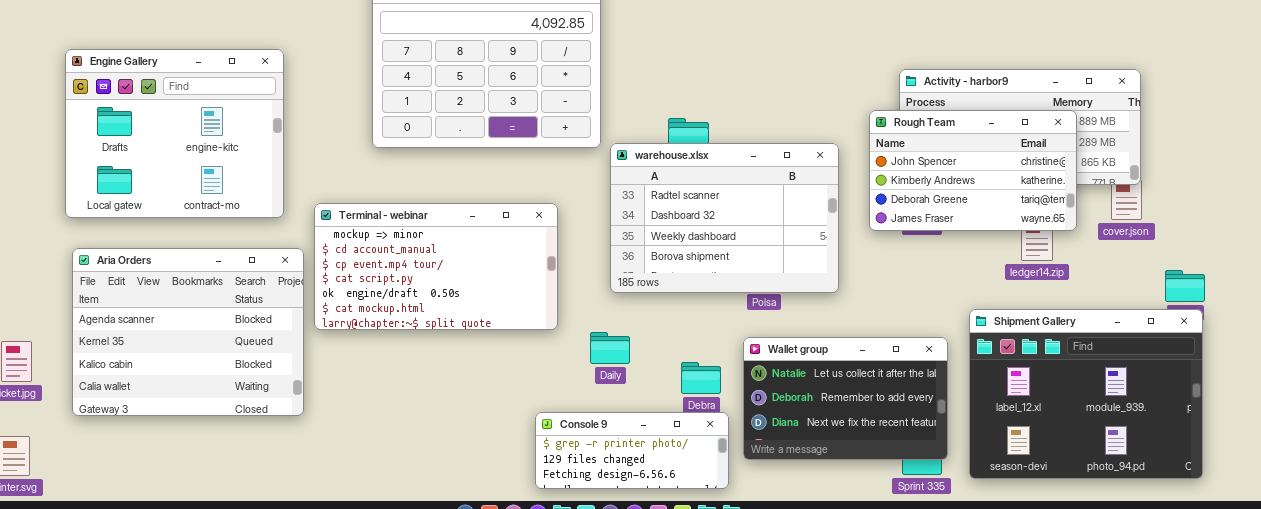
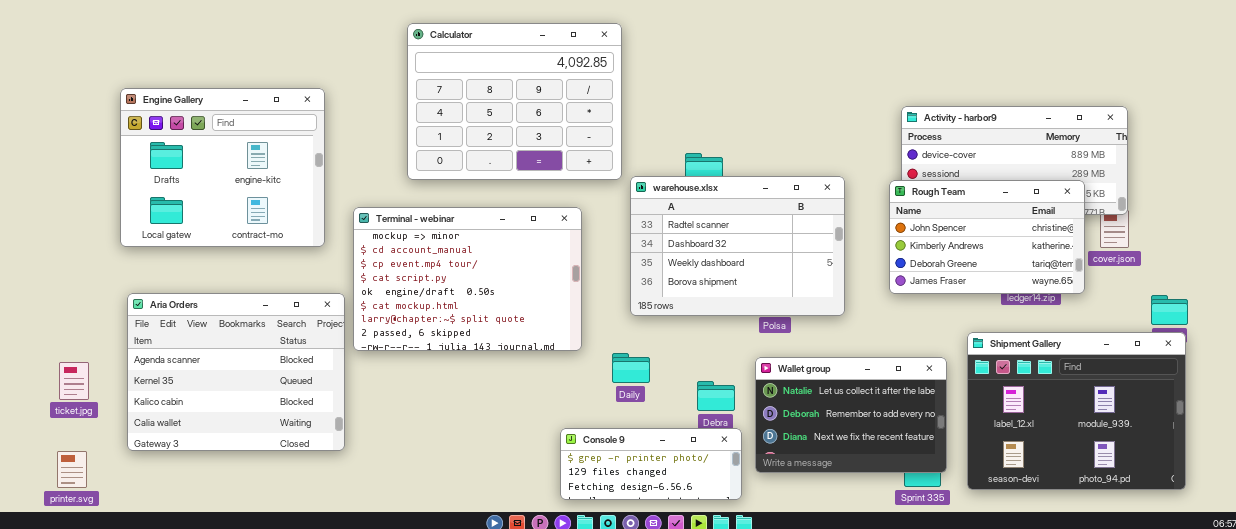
Rough Team: [869,110,1077,231] -> [889,180,1085,294], moved
Terminal - webinar: [314,203,558,330] -> [353,207,582,351], resized
Aria Orders: [72,248,304,416] -> [127,293,345,451], moved

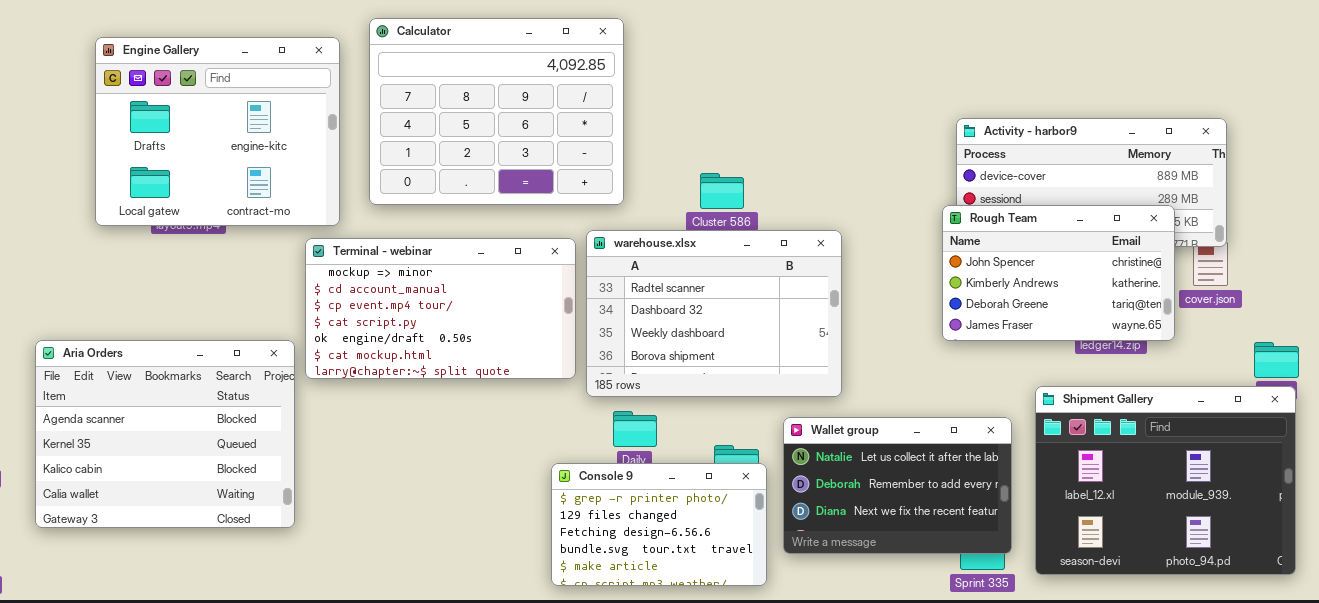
Engine Gallery: [120,88,325,247] -> [95,37,340,226], moved
warehouse.xlsx: [630,176,845,316] -> [586,230,842,397], moved
Terminal - webinar: [353,207,582,351] -> [305,238,576,379], resized
Console 9: [560,428,742,500] -> [551,463,767,586], resized

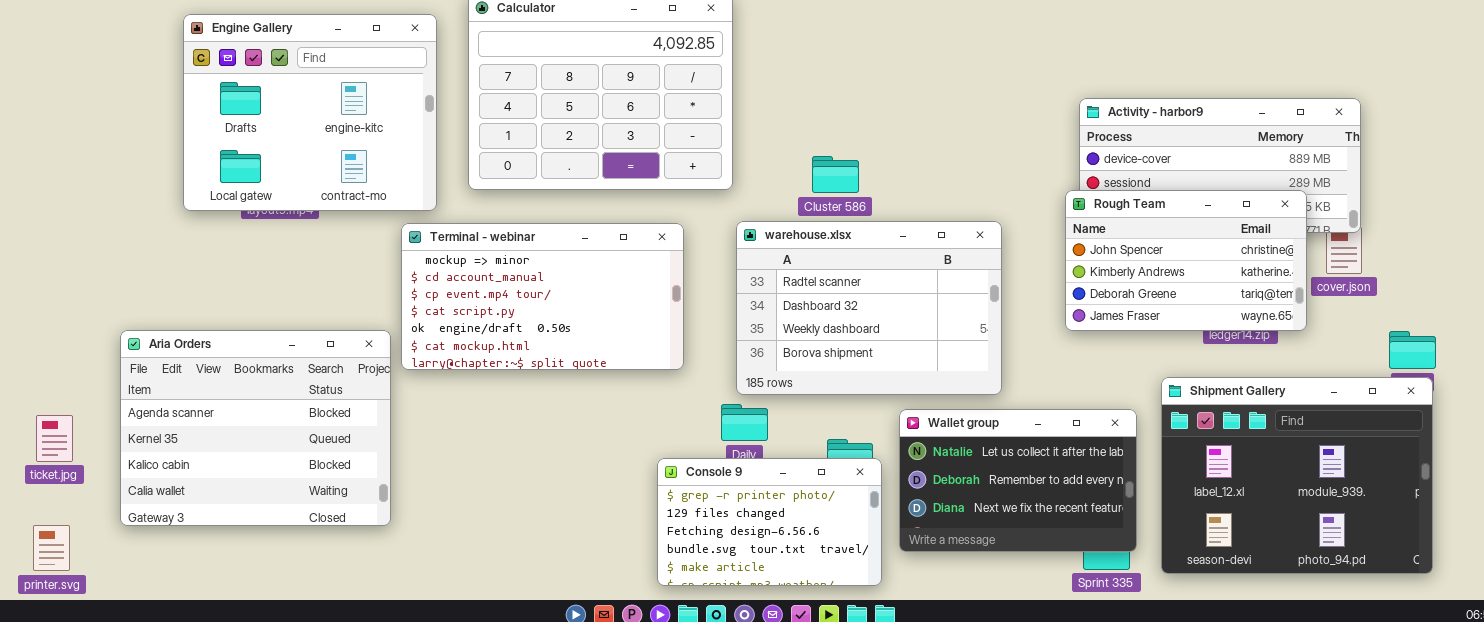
warehouse.xlsx: [586,230,842,397] -> [736,221,1002,395], moved

